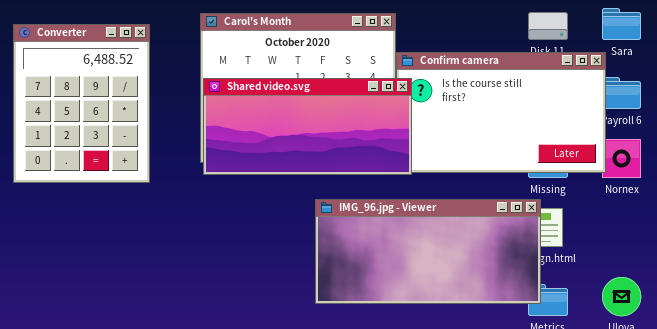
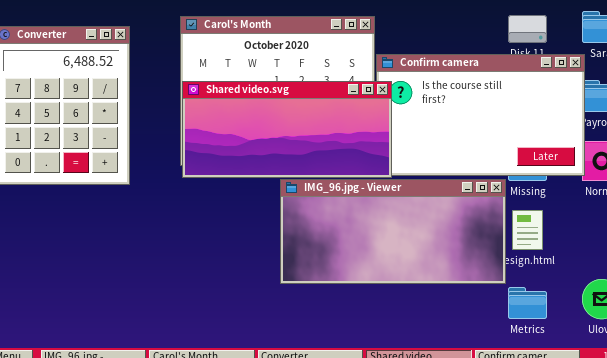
IMG_96.jpg - Viewer: [315,199,541,304] -> [280,179,506,284], moved

